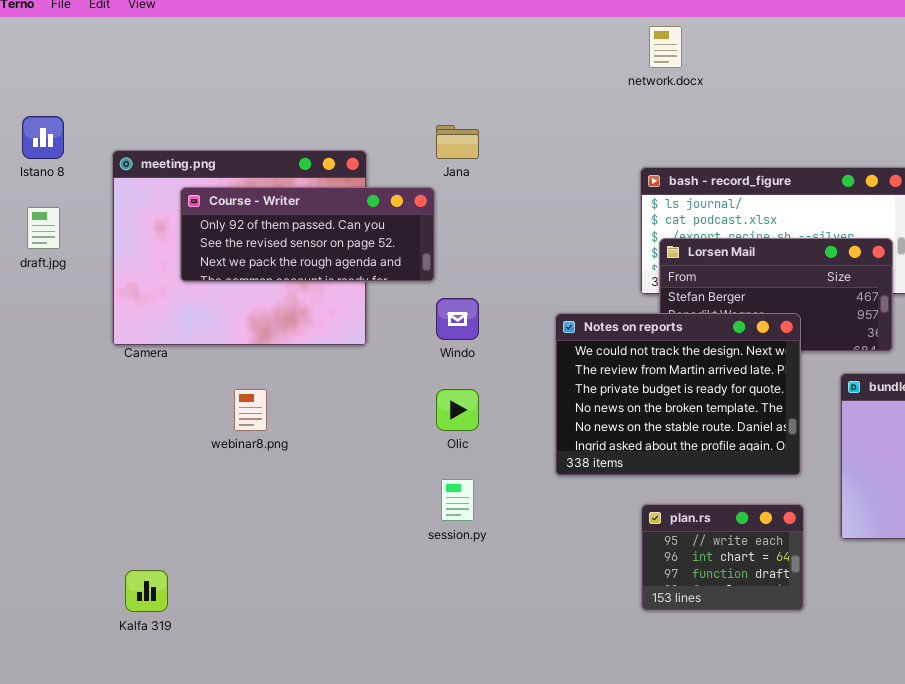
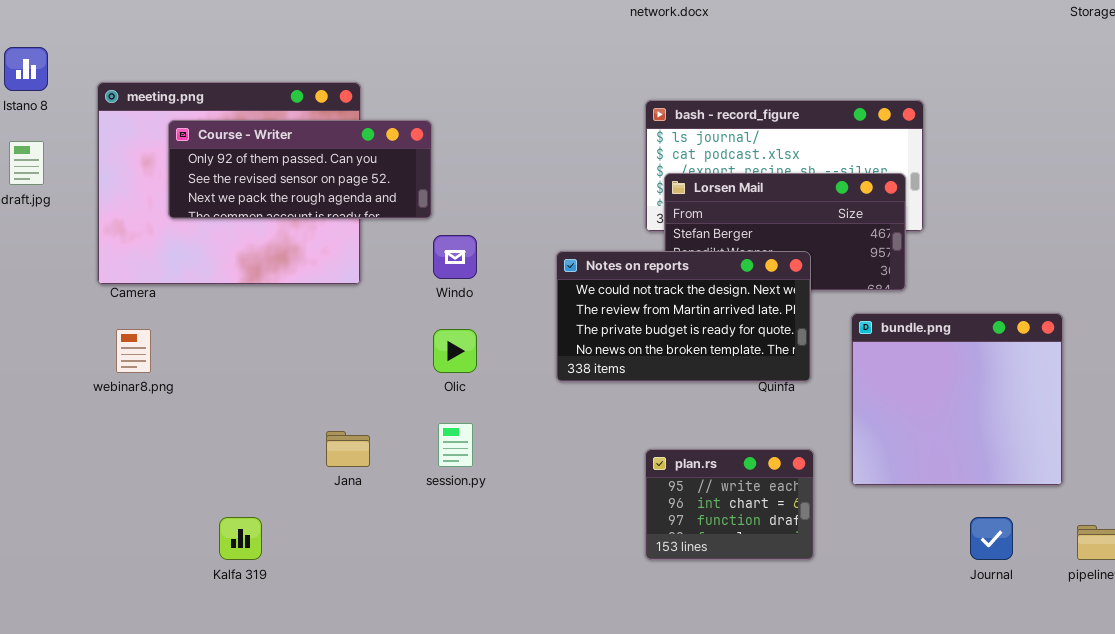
Jana: [436,125,479,159] -> [326,431,370,467], moved
Notes on reports: [555,313,801,476] -> [556,251,811,382], resized
webinar8.png: [234,389,267,431] -> [116,329,151,373], moved
Kalfa 319: [125,570,168,612] -> [219,517,262,560], moved

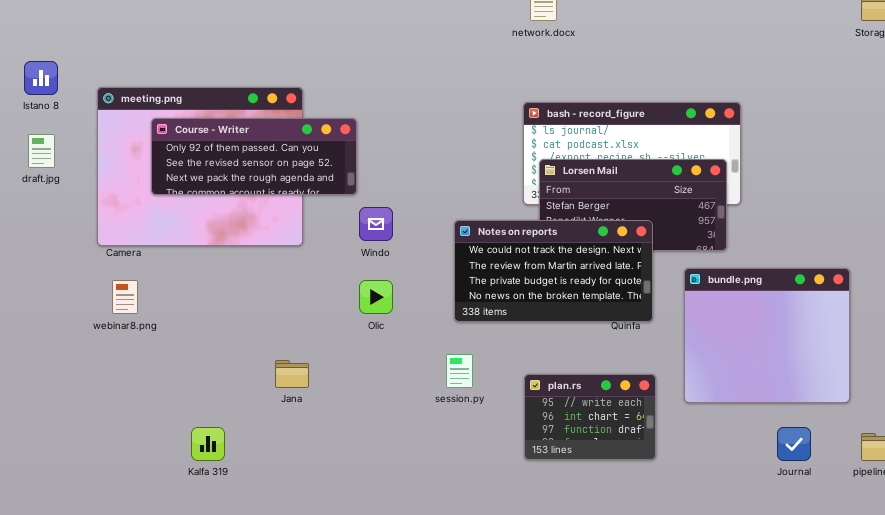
session.py: [438,423,473,467] -> [446,354,473,388], moved

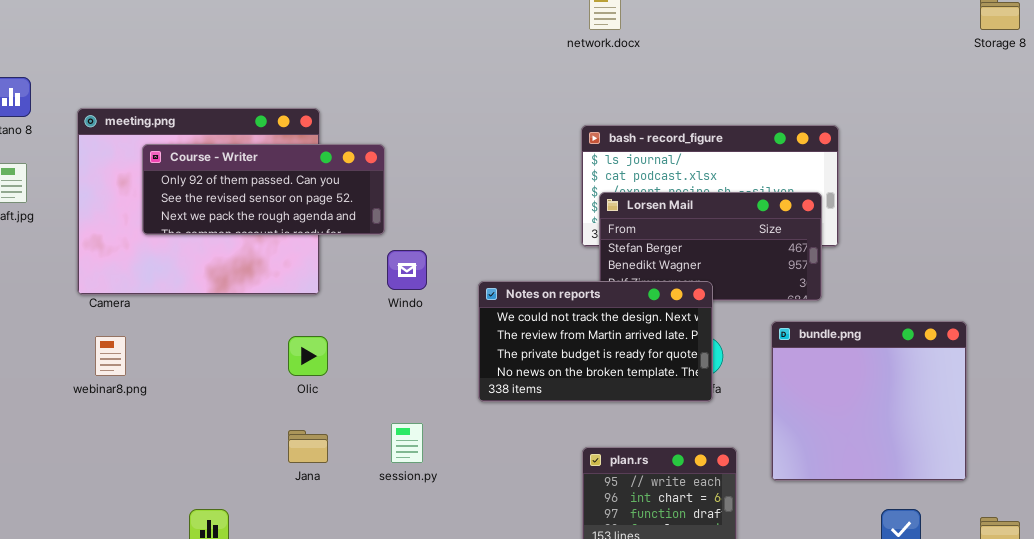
Notes on reports: [454,220,653,322] -> [478,281,713,402], moved
Olic: [359,280,393,314] -> [288,336,328,376], moved
session.py: [446,354,473,388] -> [391,423,423,463], moved

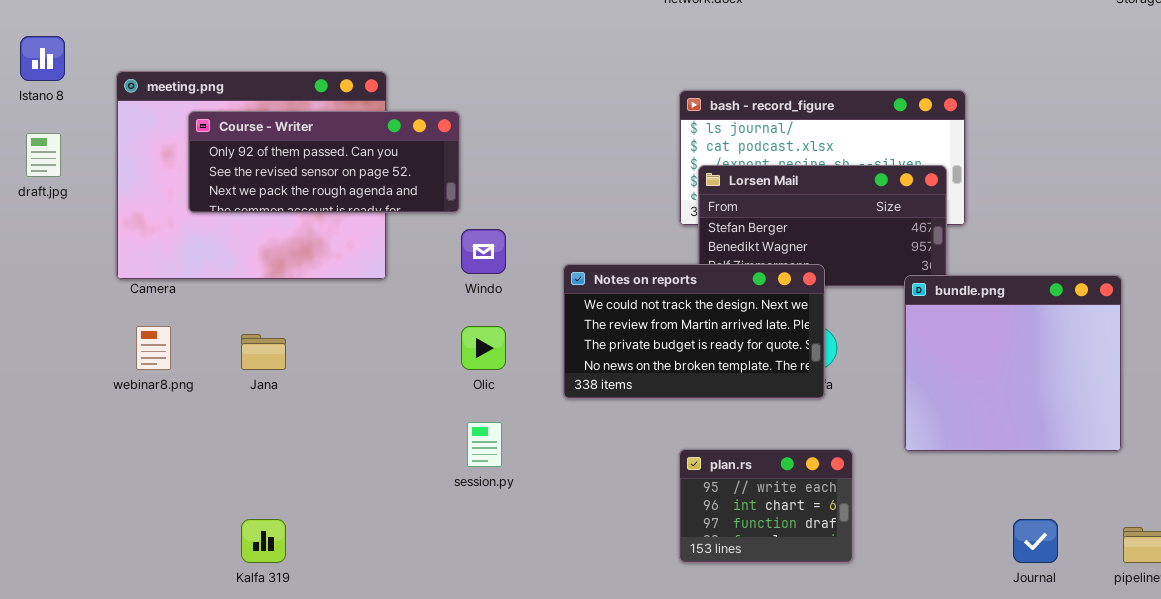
bundle.png: [771,321,967,481] -> [904,275,1122,452], moved
Olic: [288,336,328,376] -> [461,326,506,370], moved
Jana: [288,430,328,463] -> [241,334,286,370], moved

